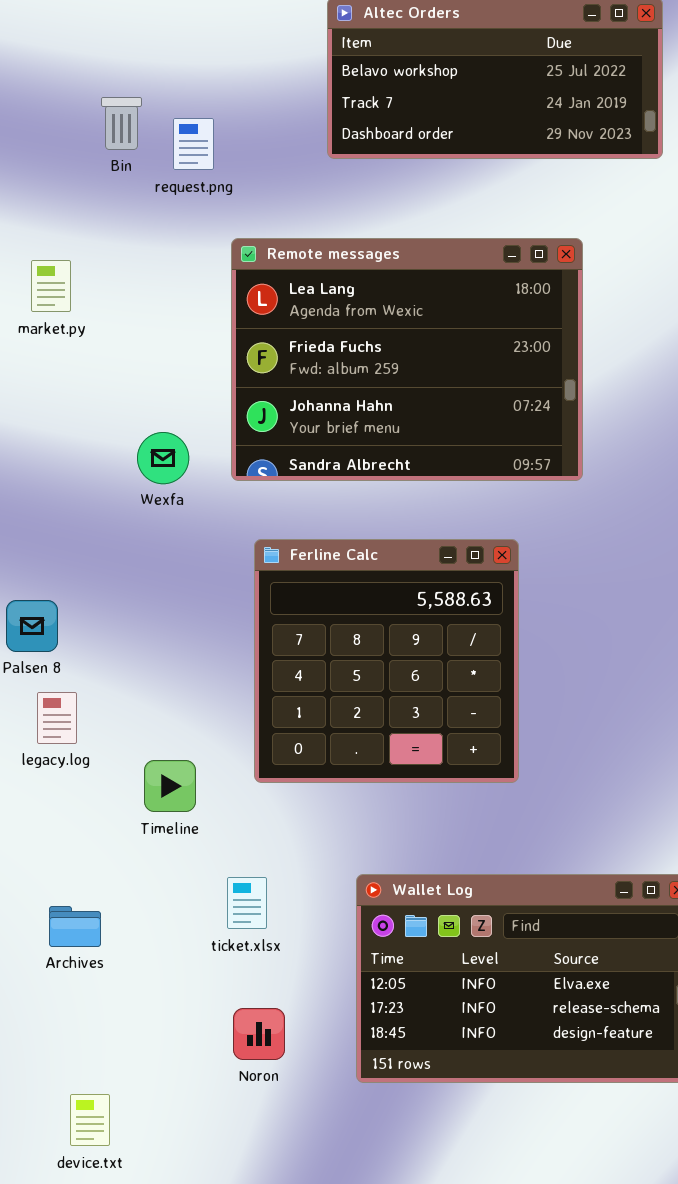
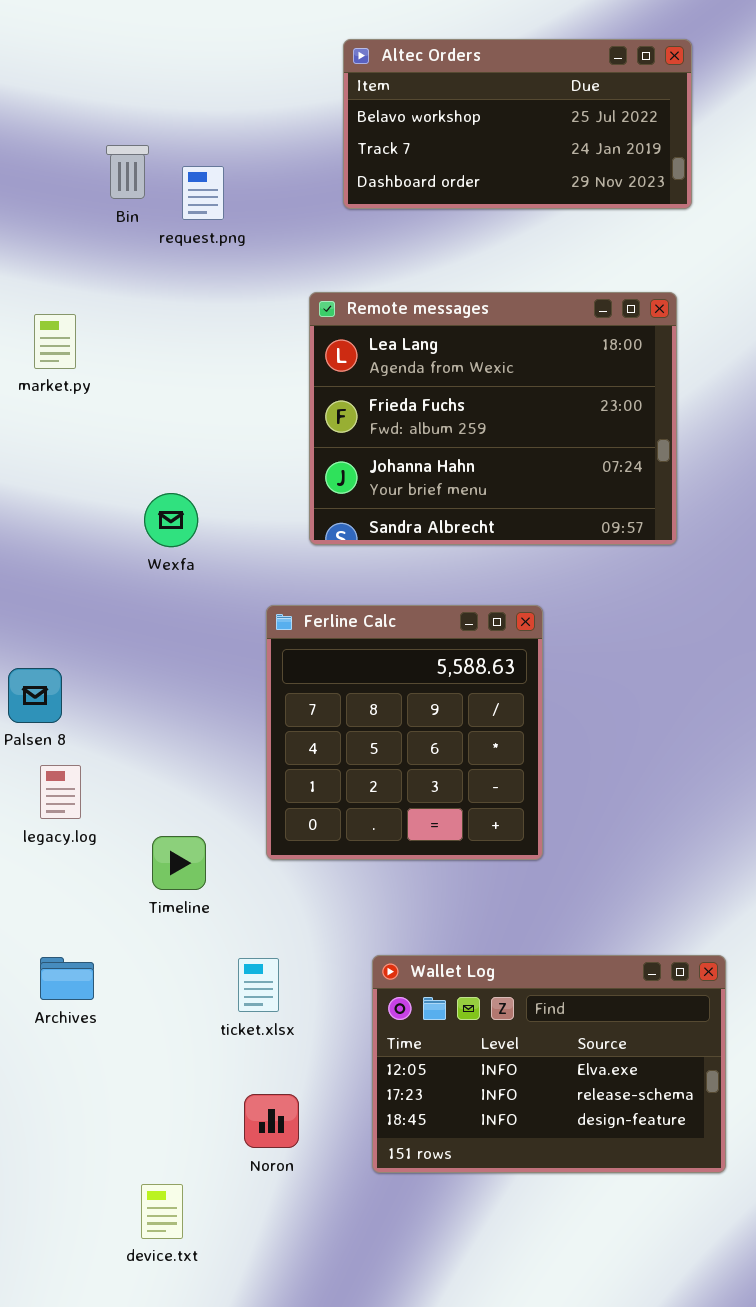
Remote messages: [231,238,583,481] -> [309,292,677,545], moved
Archives: [49,906,101,947] -> [40,957,94,1000], moved
device.txt: [70,1094,110,1146] -> [141,1184,183,1239], moved

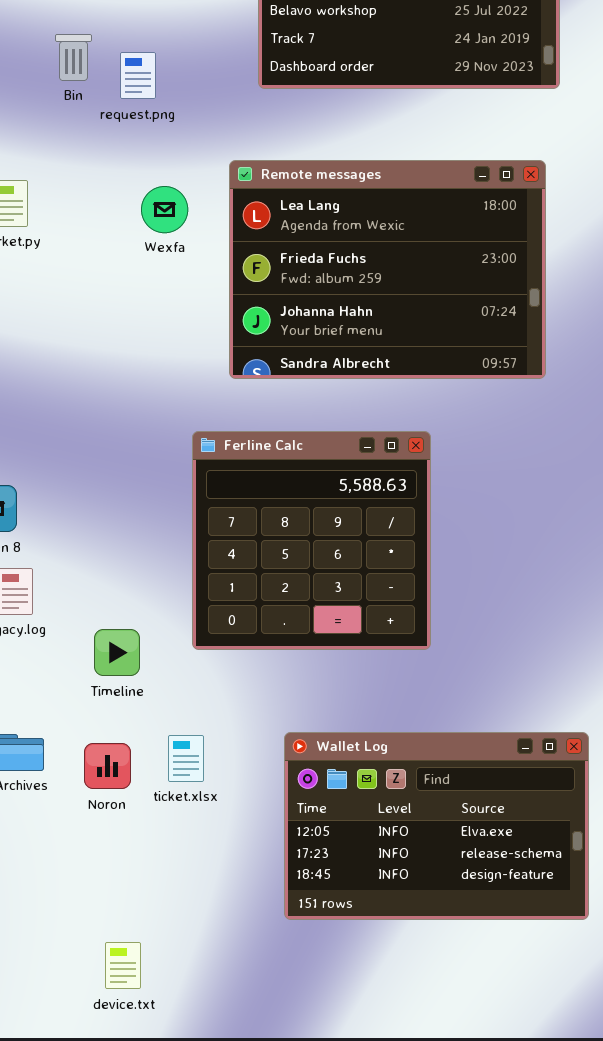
Wexfa: [144,493,198,547] -> [141,186,188,233], moved
Noron: [244,1094,299,1148] -> [84,743,131,789], moved
device.txt: [141,1184,183,1239] -> [105,942,141,989], moved

